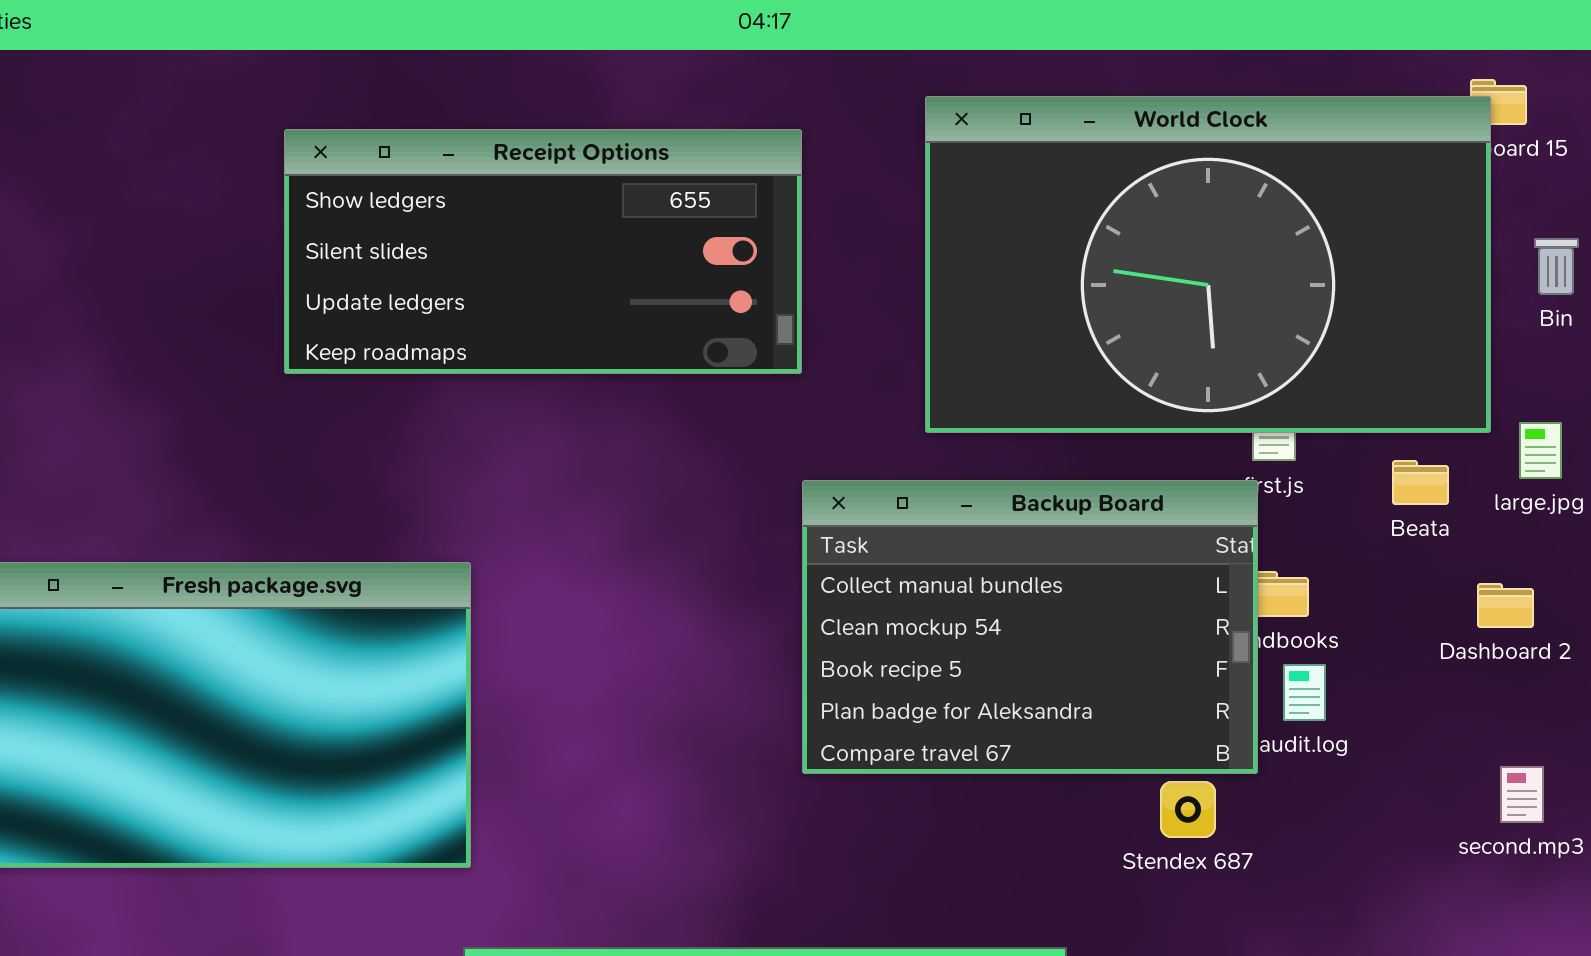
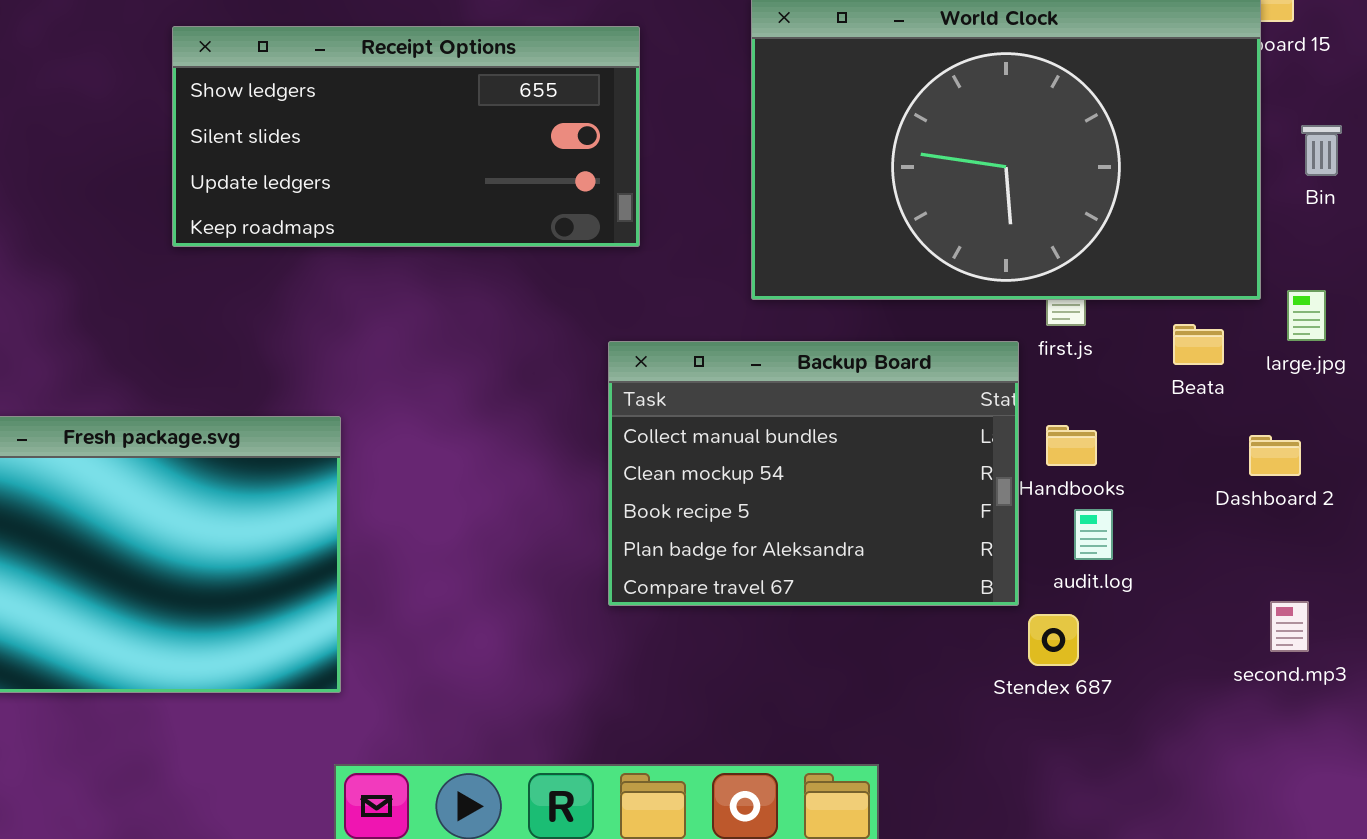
Backup Board: [802,480,1258,774] -> [608,341,1019,606], moved
Stendex 687: [1160,781,1216,838] -> [1028,614,1079,666], moved

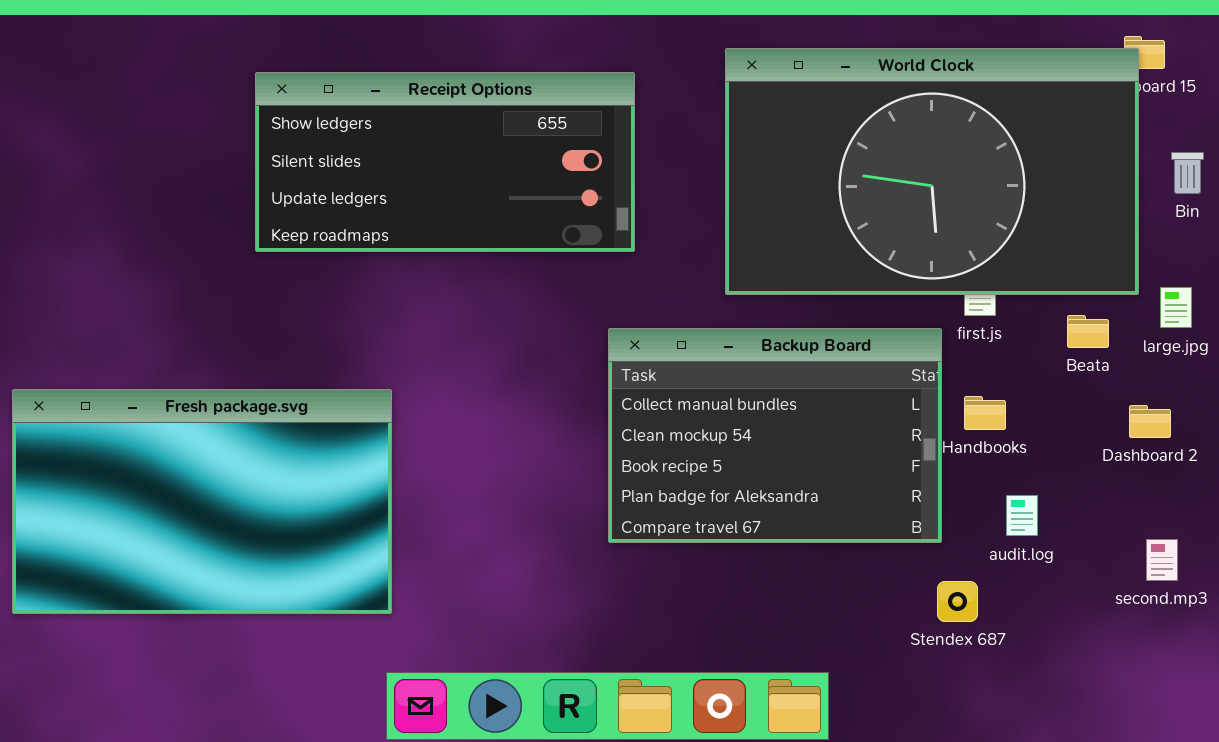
audit.log: [1074,509,1113,560] -> [1006,495,1038,536], moved
Stendex 687: [1028,614,1079,666] -> [937,581,978,622], moved

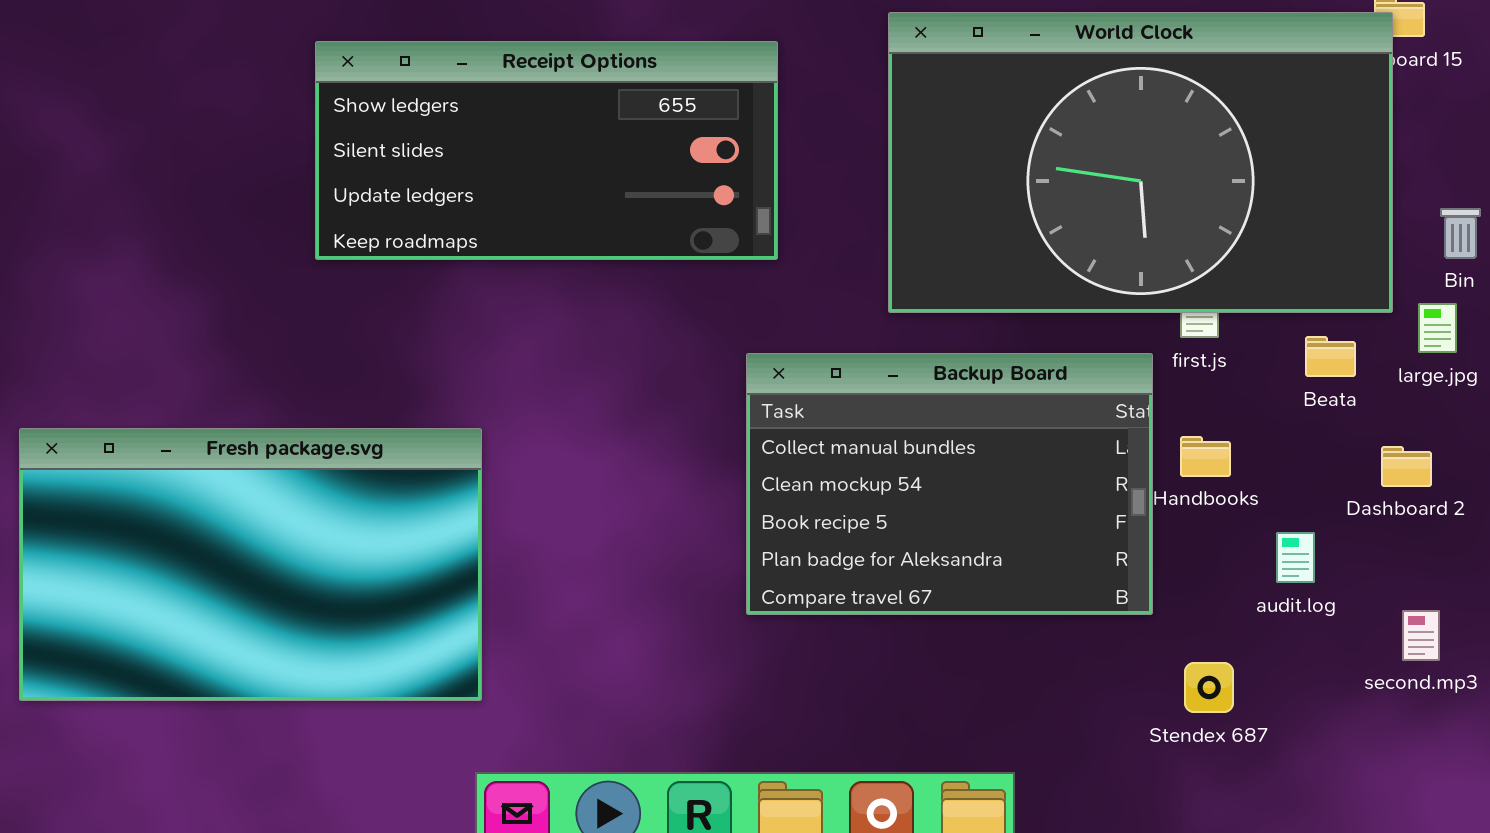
Bin: [1171,152,1204,194] -> [1440,208,1481,259], moved
audit.log: [1006,495,1038,536] -> [1276,532,1315,583], moved
Stendex 687: [937,581,978,622] -> [1184,662,1234,713], moved

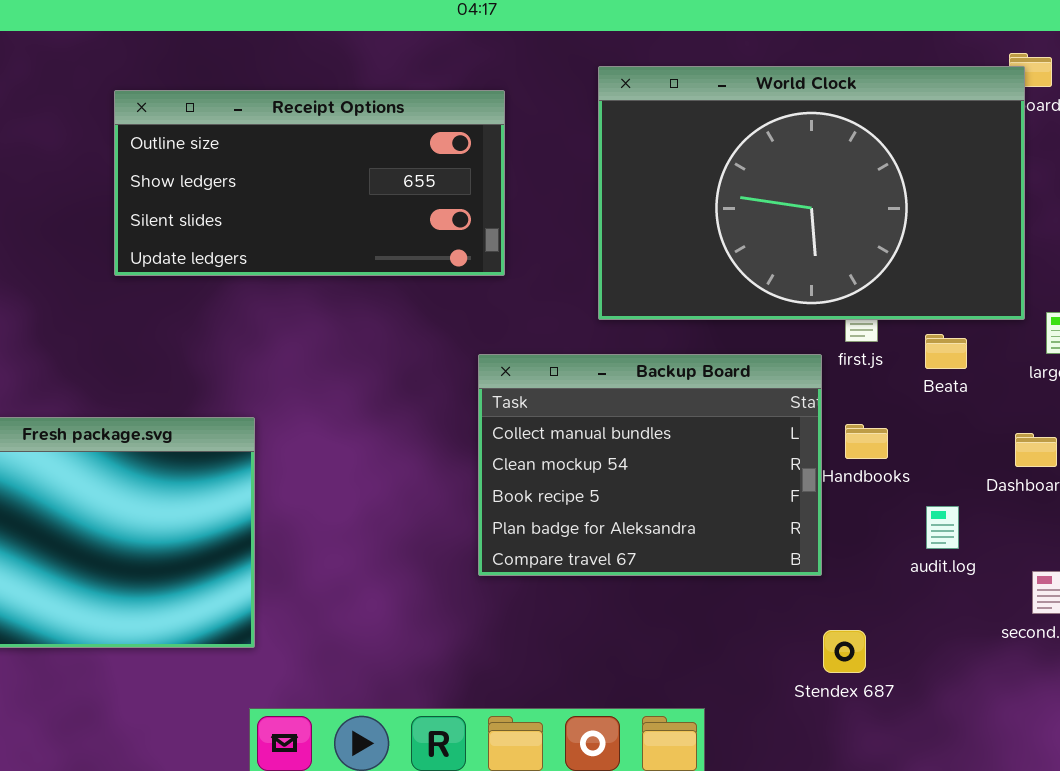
Receipt Options: [315,41,778,260] -> [114,90,505,276], scrolled up 1 row
Beata: [1305,336,1356,377] -> [925,334,967,369], moved
Stendex 687: [1184,662,1234,713] -> [823,630,866,673], moved

